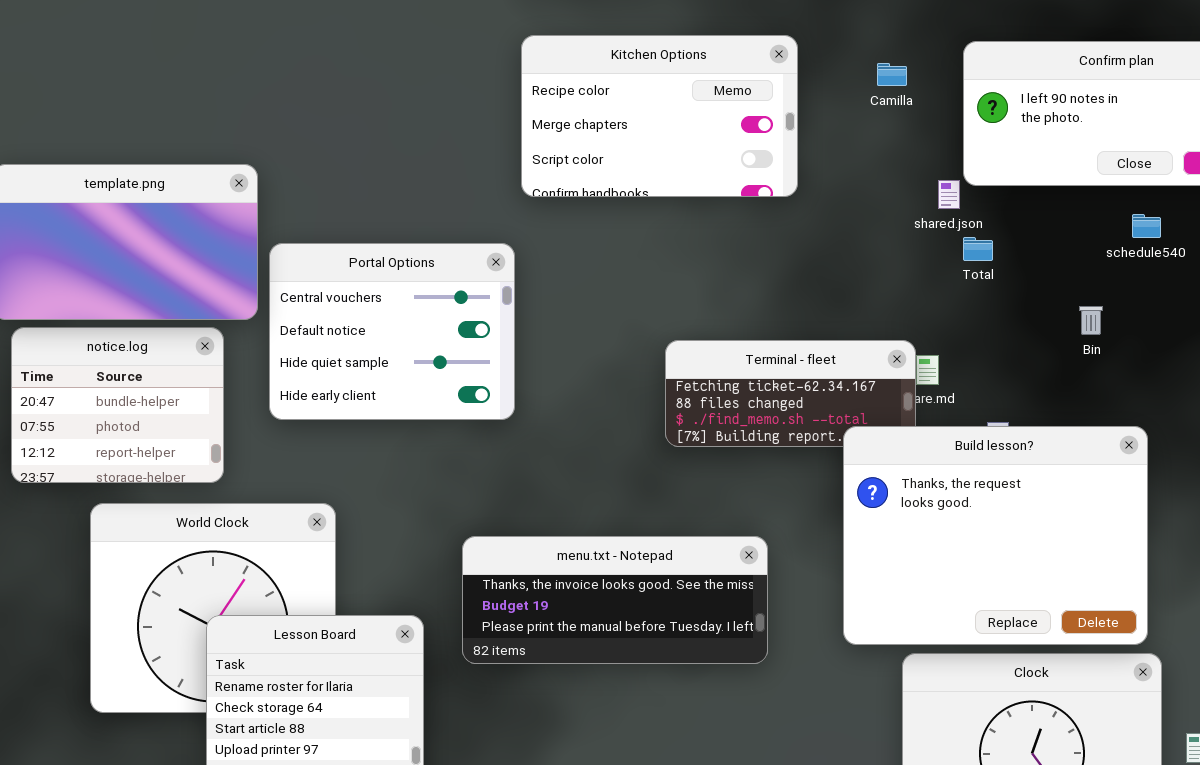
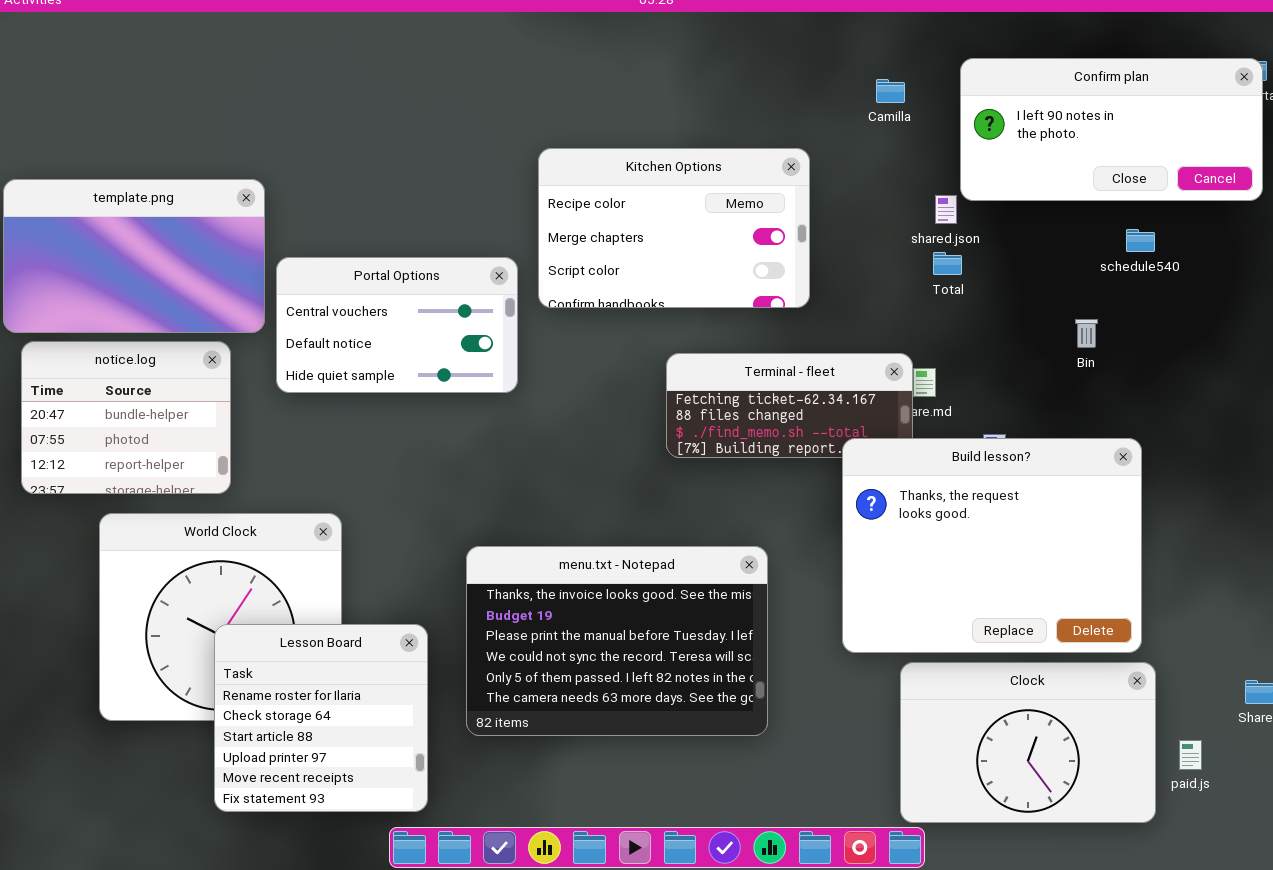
Kitchen Options: [521,35,798,197] -> [538,148,810,308], moved
Total: [963,237,993,261] -> [933,252,962,275], moved
Portal Options: [269,243,515,420] -> [276,257,518,393], resized
menu.txt - Notepad: [462,536,768,664] -> [466,546,768,736], resized

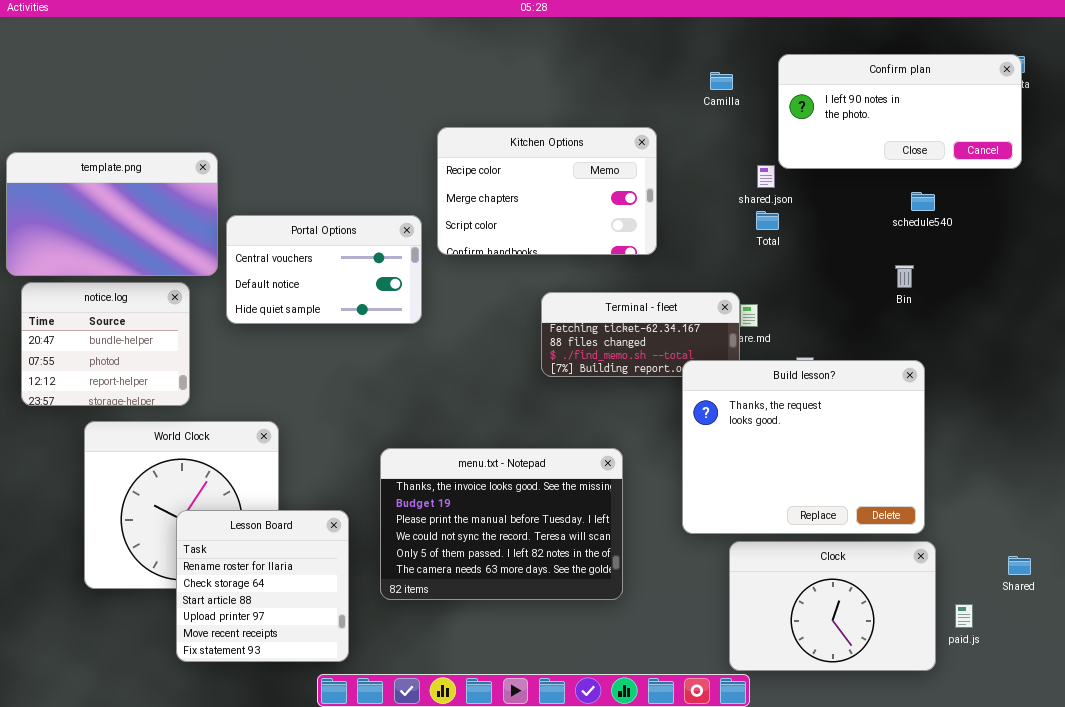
Bin: [1075,319,1098,348] -> [895,265,914,288], moved

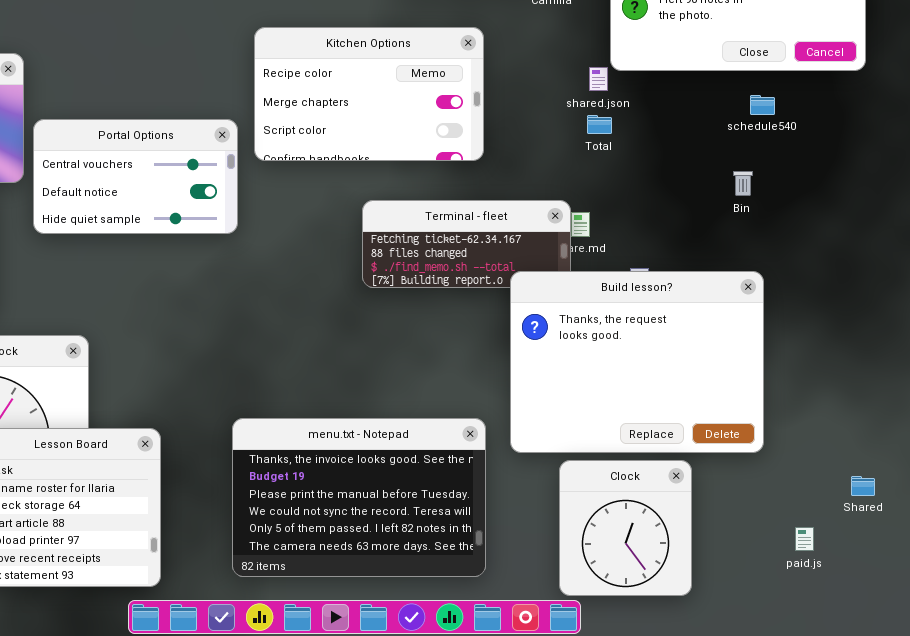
menu.txt - Notepad: [380,448,623,600] -> [232,418,486,577], moved
Clock: [729,541,936,671] -> [559,460,692,596], resized

